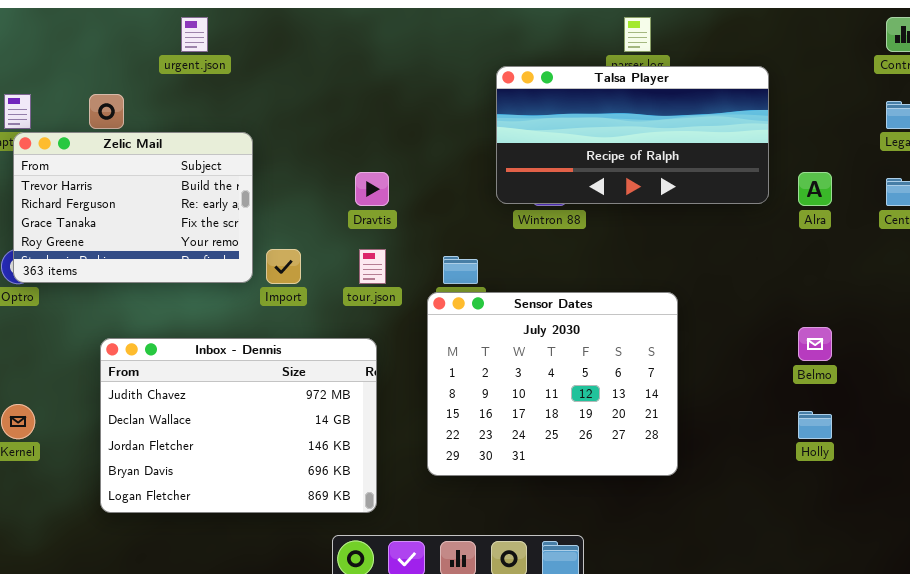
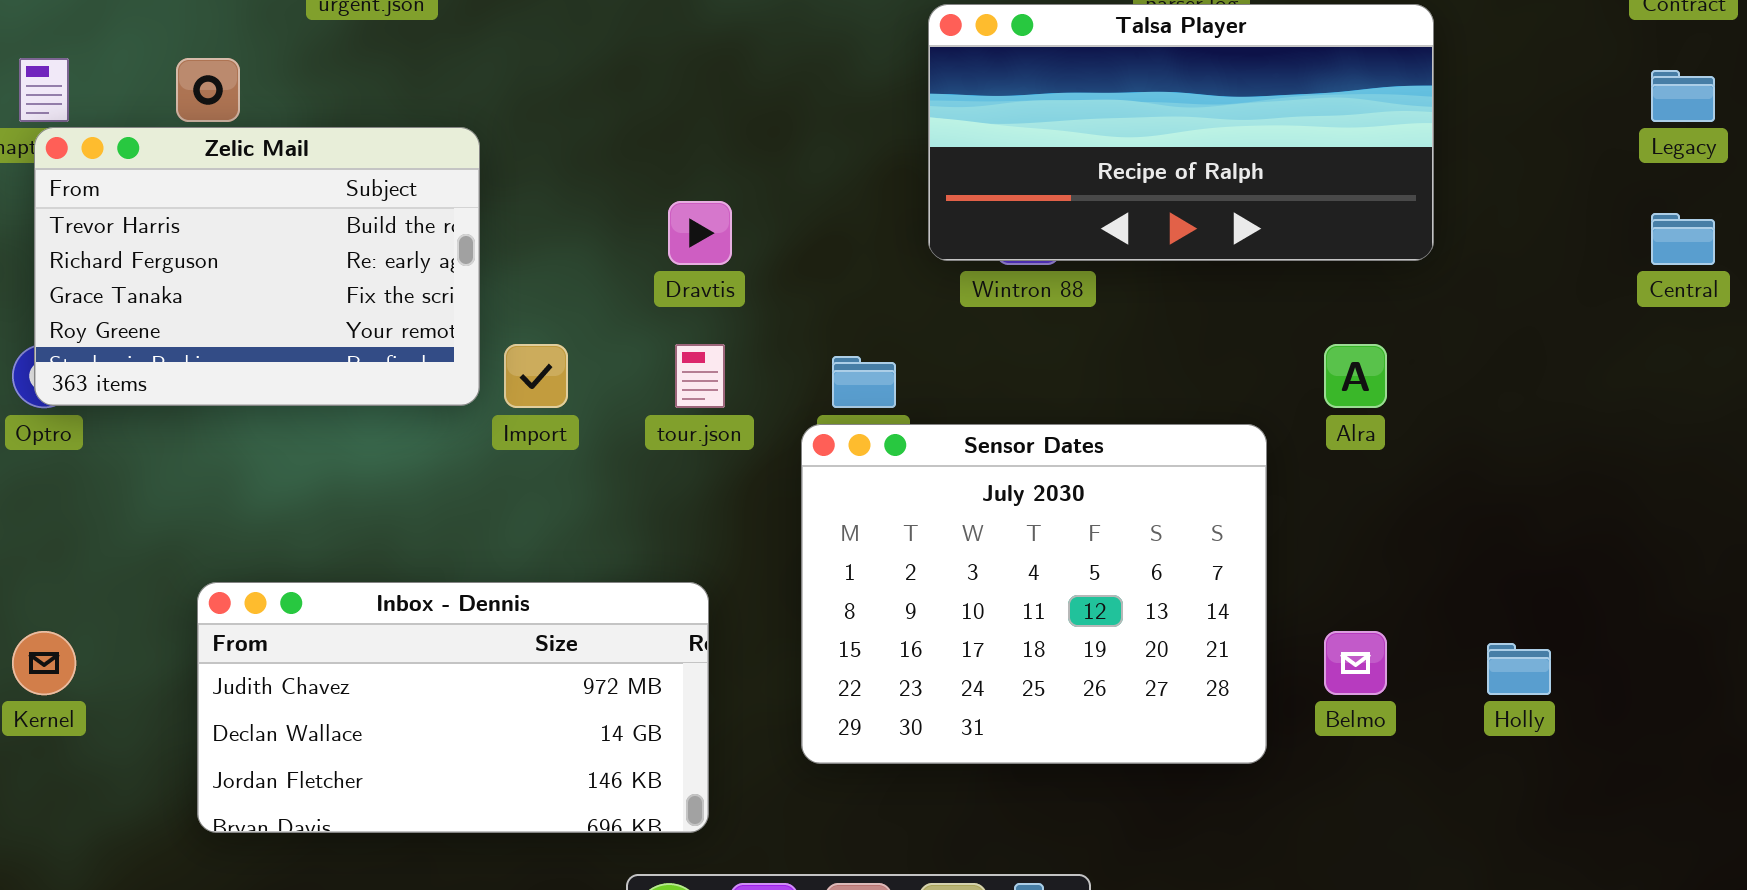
Alra: [798,172,832,206] -> [1324,344,1387,408], moved
Belmo: [798,327,832,361] -> [1324,631,1387,695], moved
Inbox - Dennis: [100,338,377,513] -> [197,582,709,833], resized

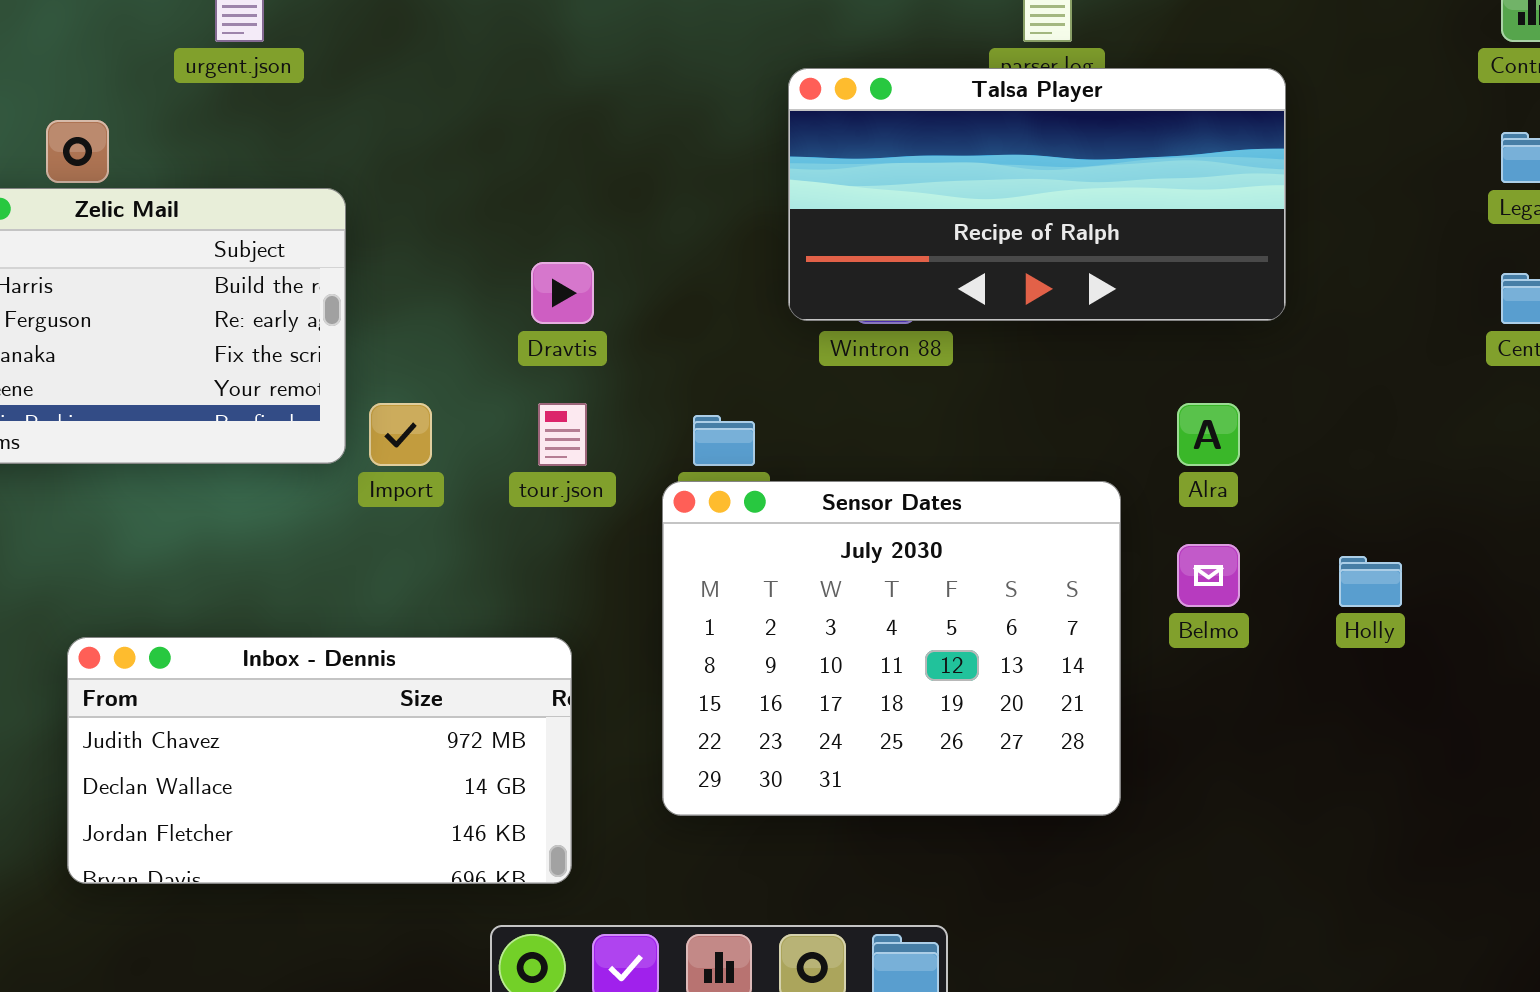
Belmo: [1324,631,1387,695] -> [1177,544,1240,607], moved
Holly: [1487,643,1551,695] -> [1339,556,1402,607], moved

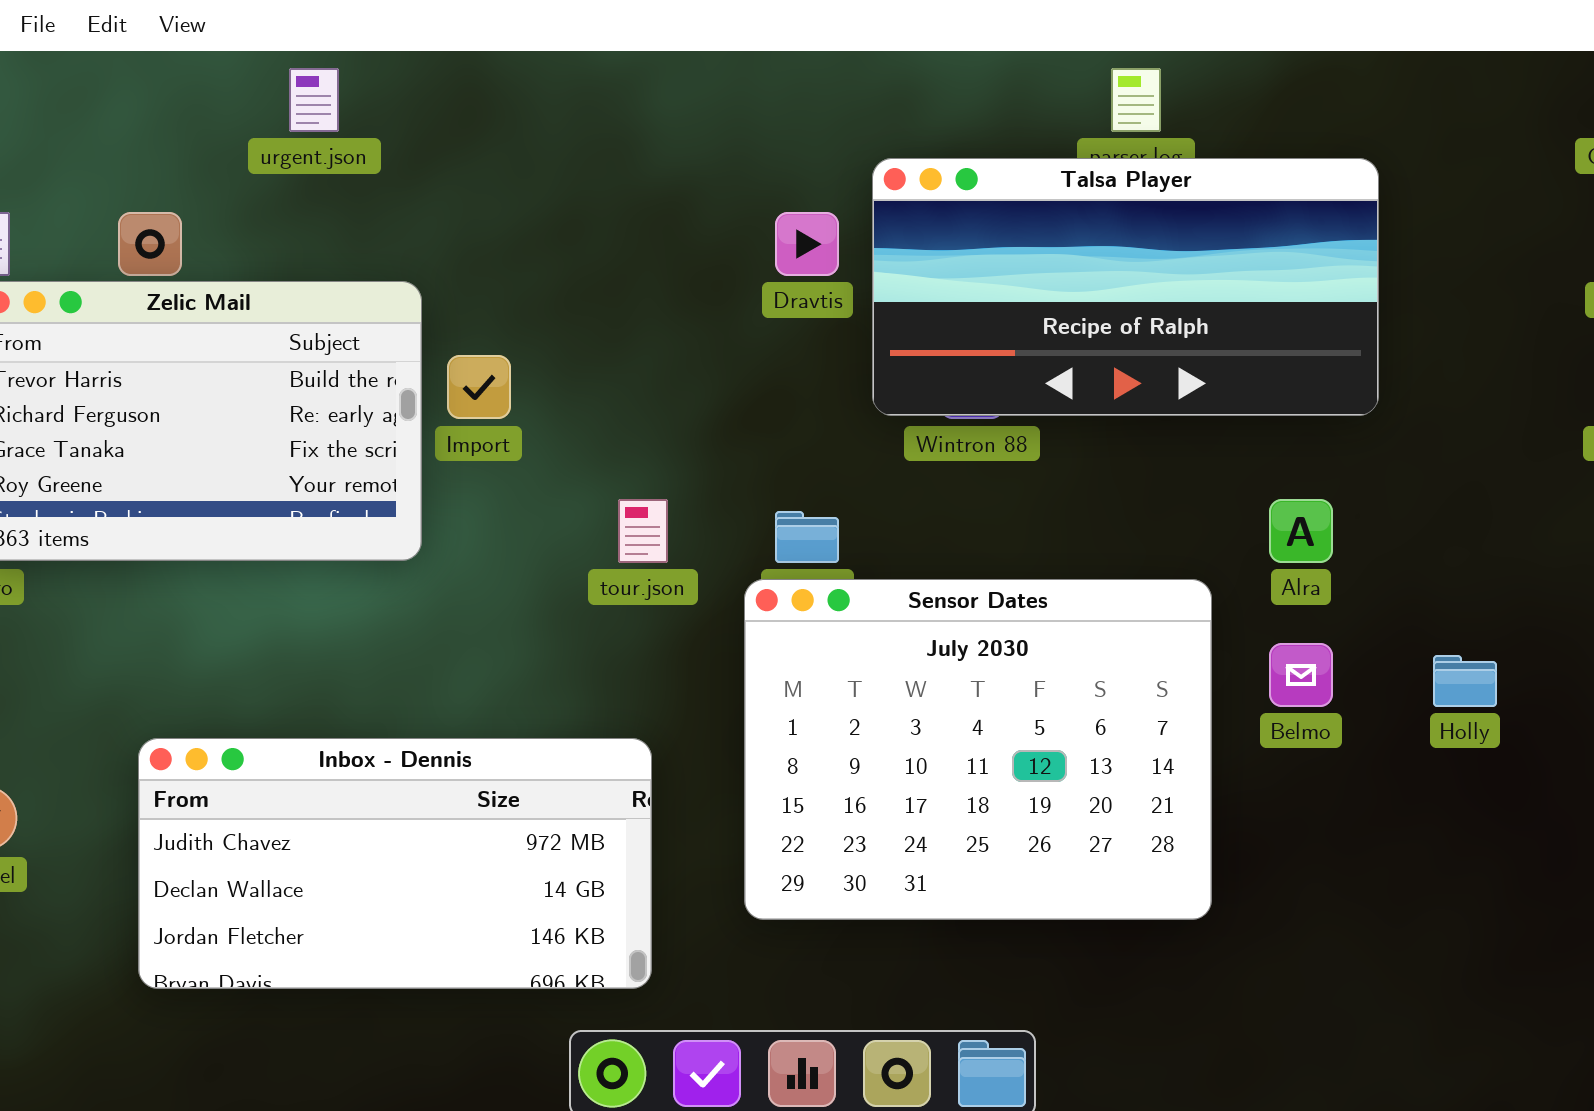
Dravtis: [531,262,594,324] -> [775,212,839,276], moved
Import: [369,403,432,466] -> [447,355,511,419], moved

